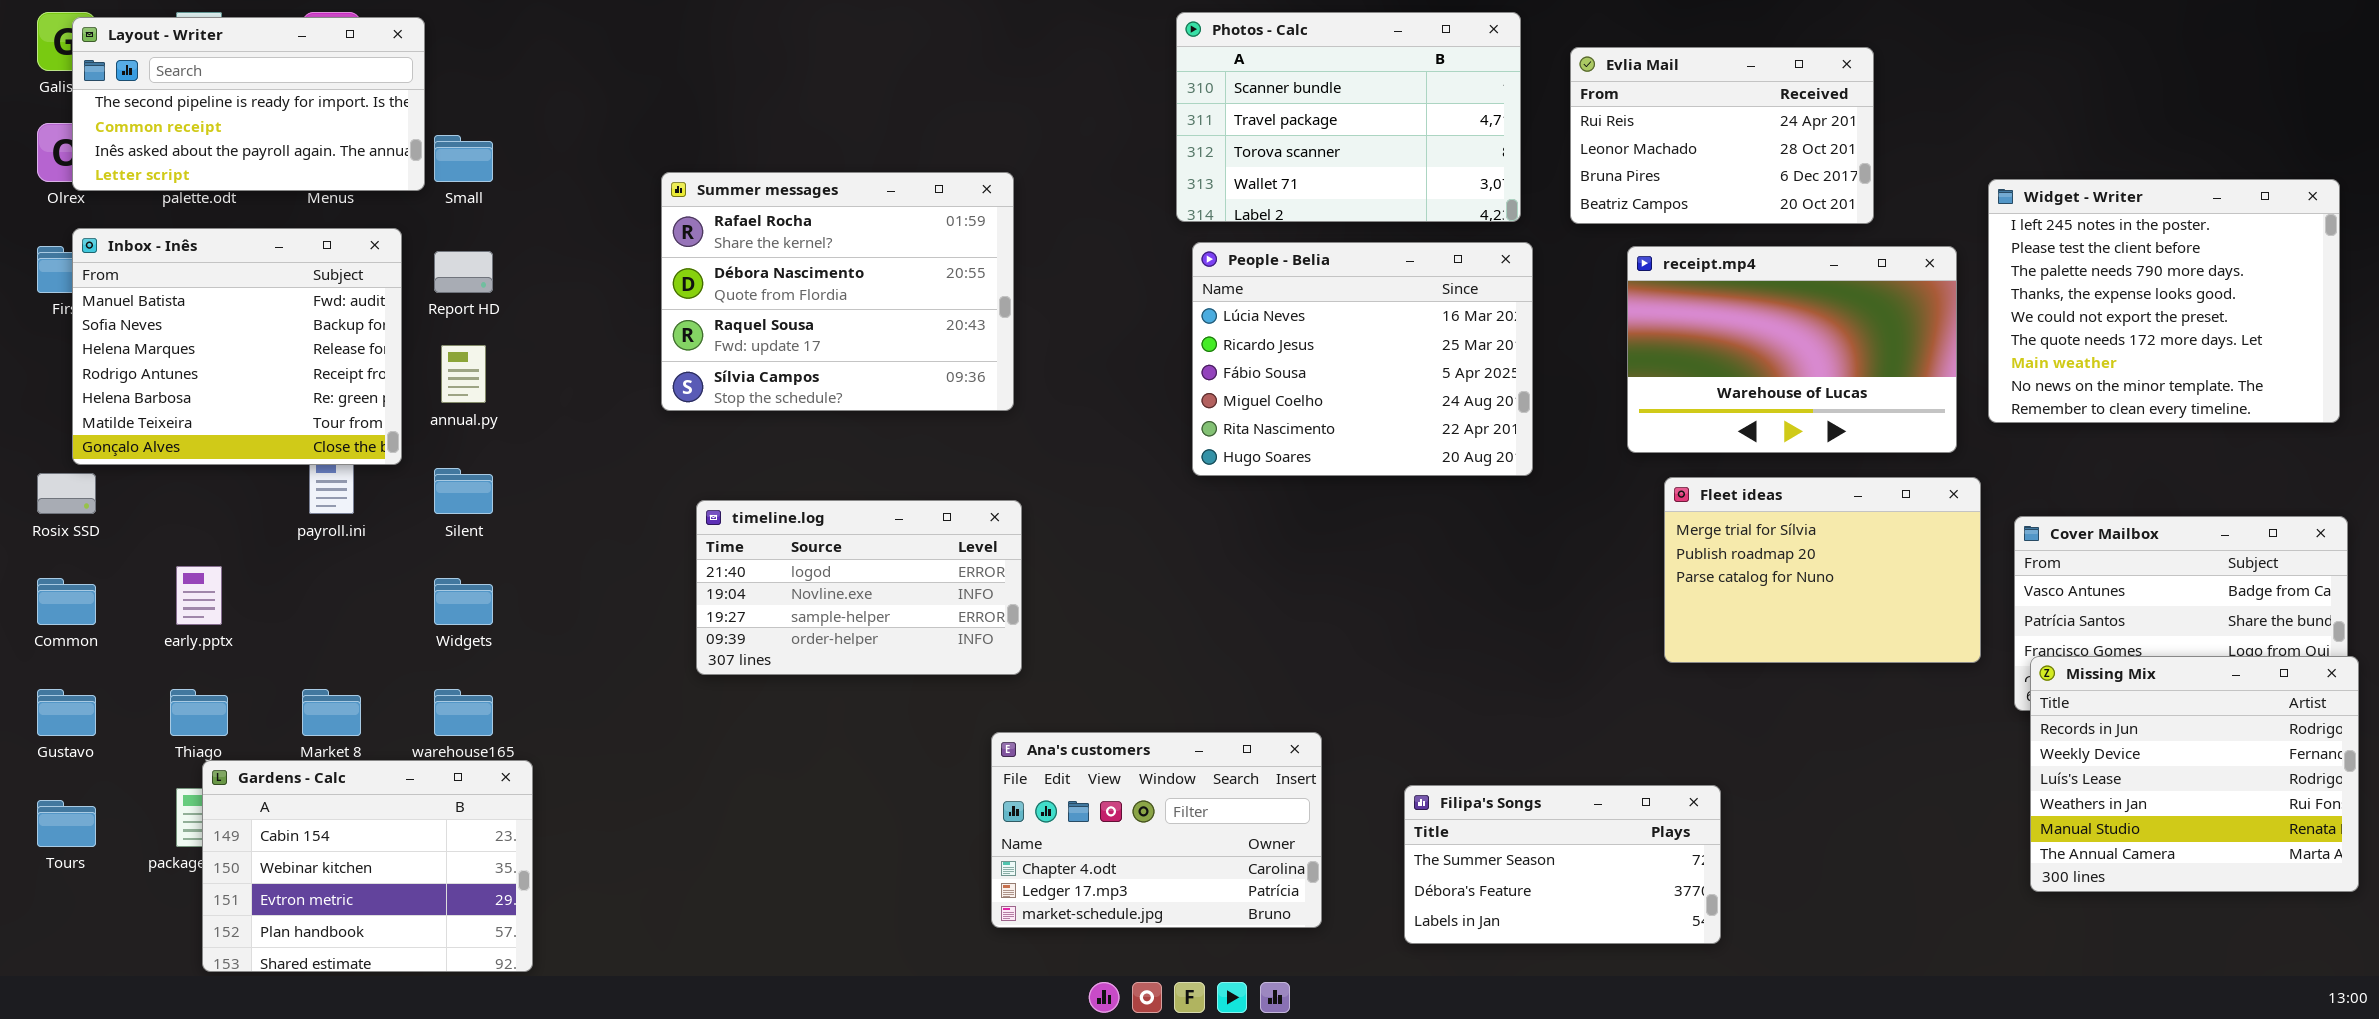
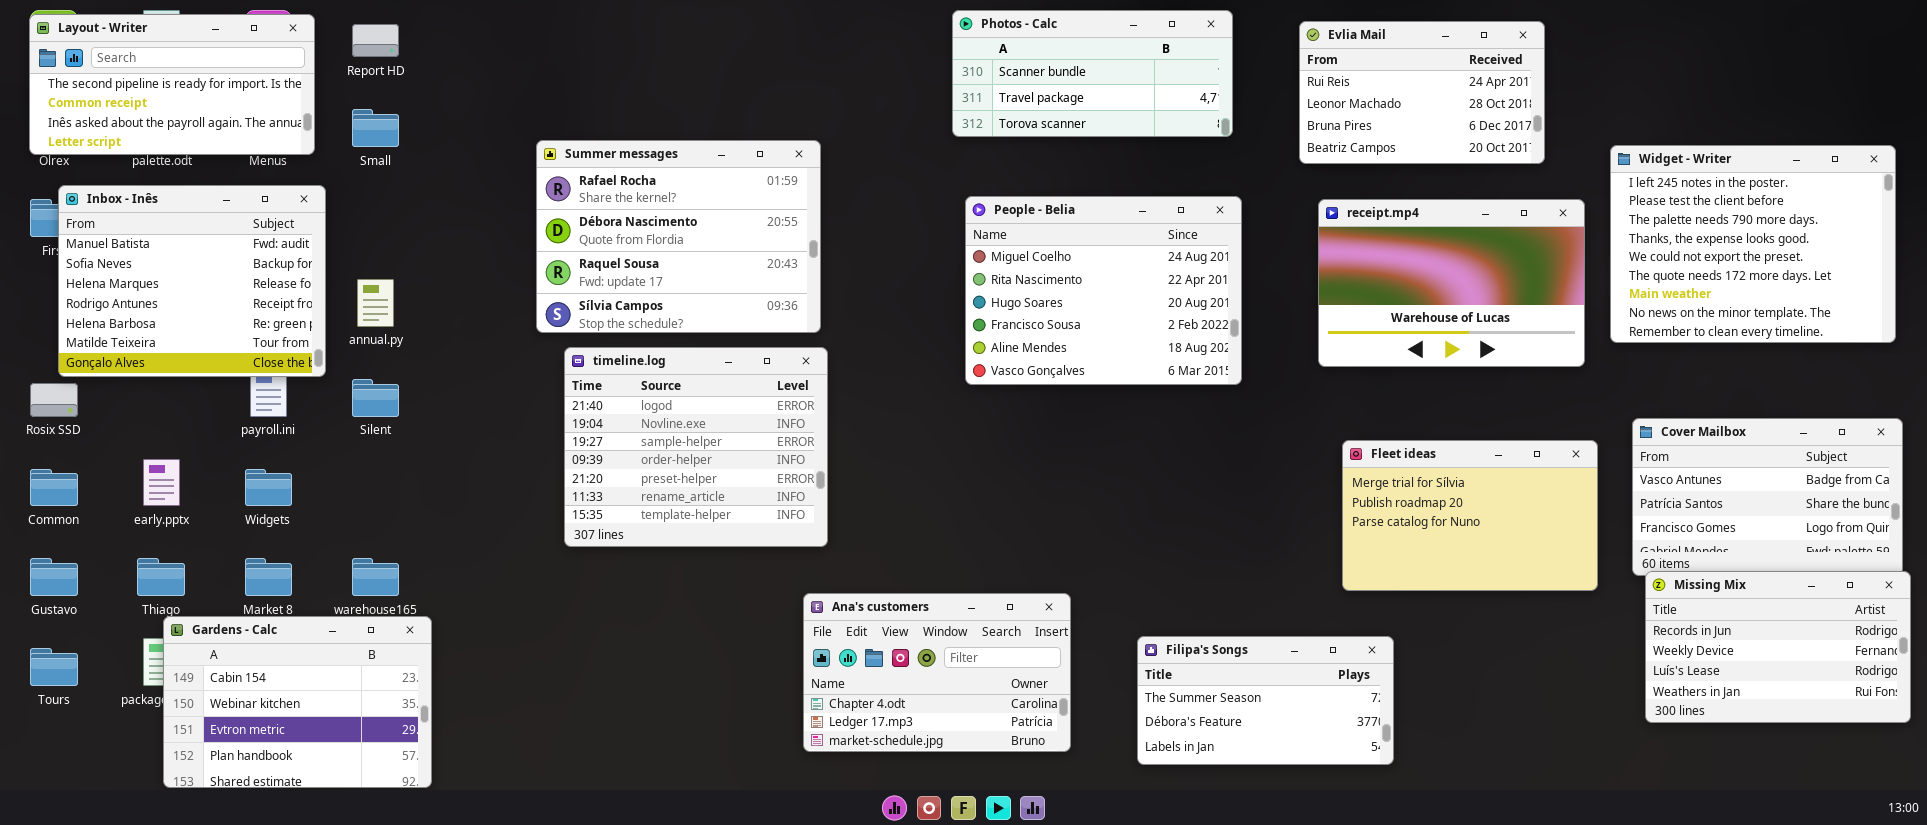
Photos - Calc: [1176,12,1521,222] -> [952,10,1233,137], resized
Layout - Writer: [72,17,425,191] -> [29,14,315,155], moved
Evlia Mail: [1570,47,1874,224] -> [1299,21,1545,164], moved
People - Belia: [1192,242,1533,476] -> [965,196,1242,385], scrolled down 3 rows
Report HD: [434,251,493,293] -> [352,24,399,57], moved
Fleet ideas: [1664,477,1981,663] -> [1342,440,1598,591], moved
timeline.log: [696,500,1022,675] -> [564,347,828,547], resized
Widgets: [434,578,493,625] -> [245,469,292,506], moved
Missing Mix: [2030,656,2359,892] -> [1645,571,1911,723], resized

